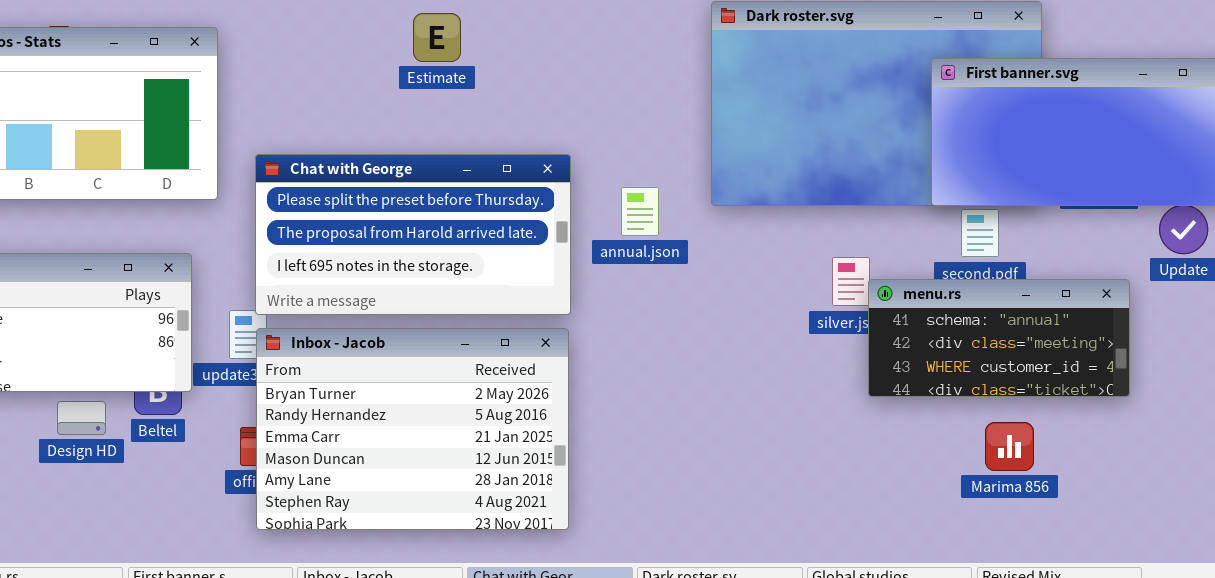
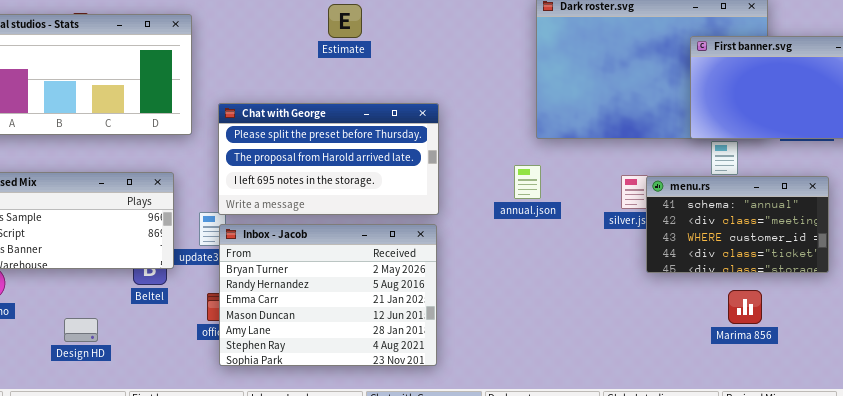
annual.json: [621,187,659,236] -> [514,165,541,199], moved
menu.rs: [868,279,1130,397] -> [646,176,829,273], resized
Design HD: [57,401,106,435] -> [64,318,98,342], moved

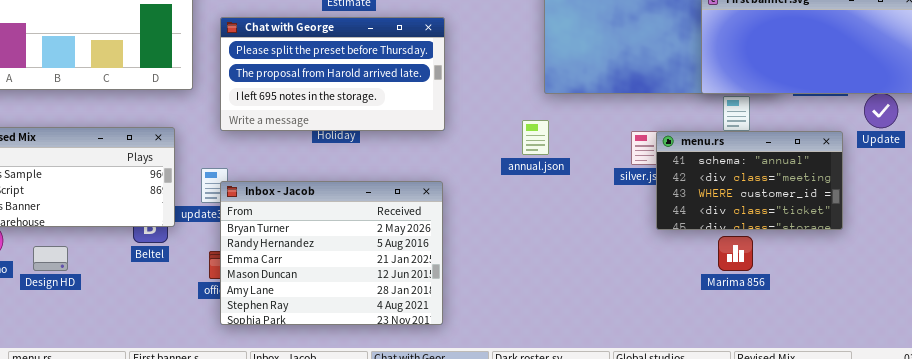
Chat with George: [218,103,439,215] -> [220,17,445,131], moved
Marima 856: [728,290,762,324] -> [718,236,753,271], moved
Design HD: [64,318,98,342] -> [33,246,68,271], moved

